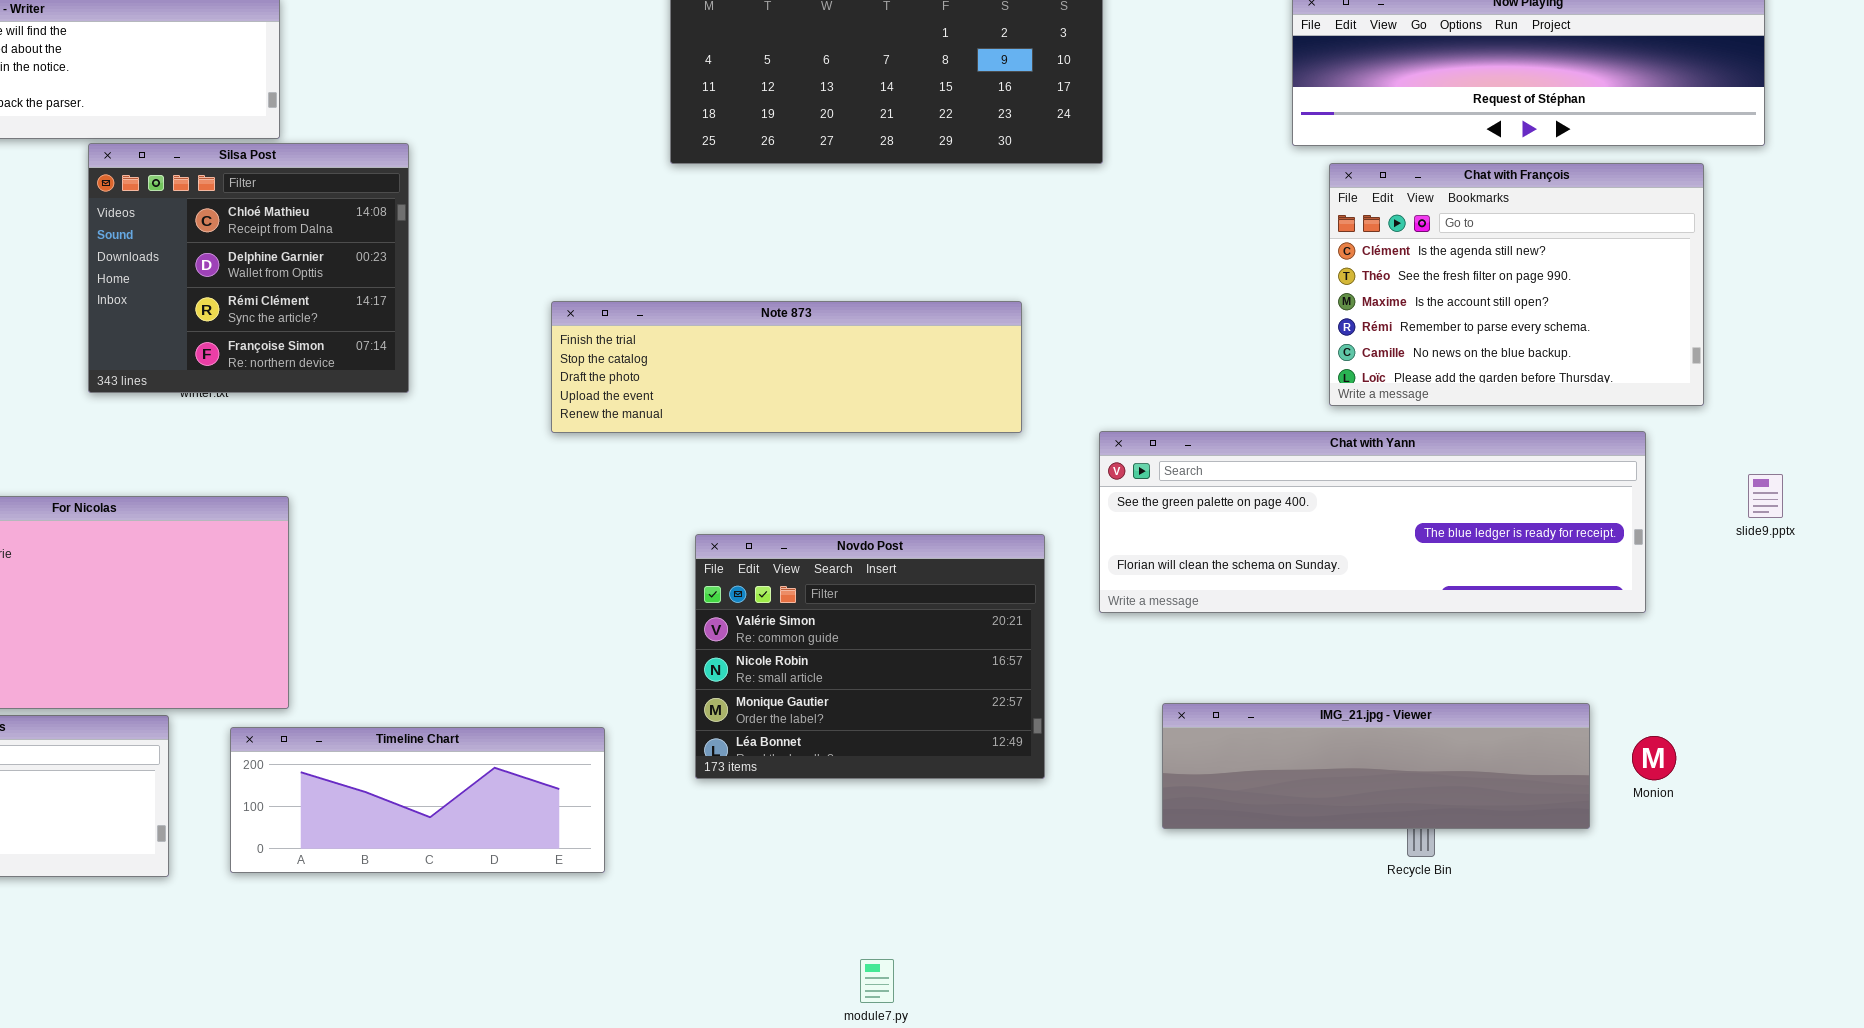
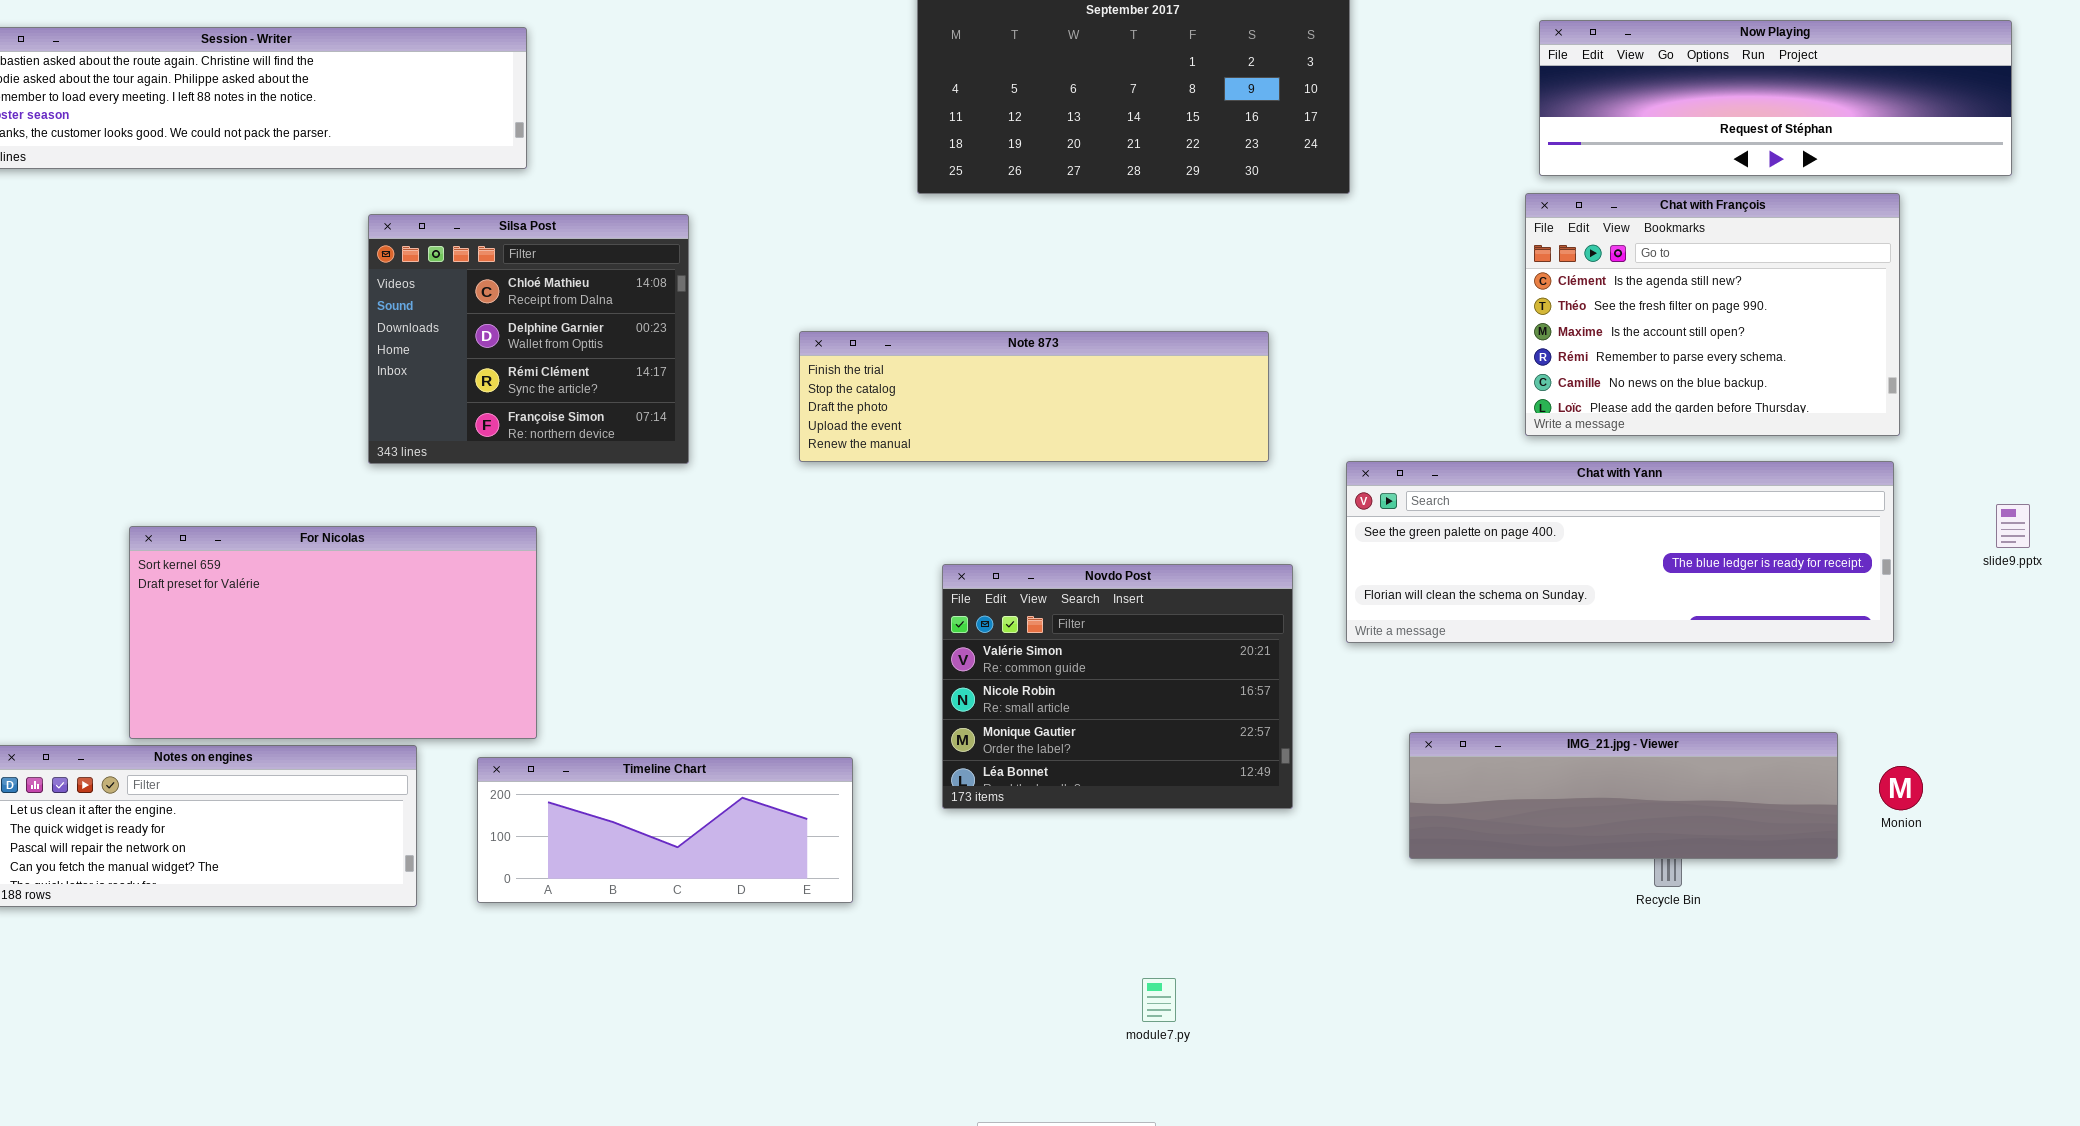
Silsa Post: [88,143,409,393] -> [368,214,689,464], moved
Chat with François: [1329,163,1704,406] -> [1525,193,1900,436], moved
module7.py: [860,959,894,1003] -> [1142,978,1176,1022], moved

